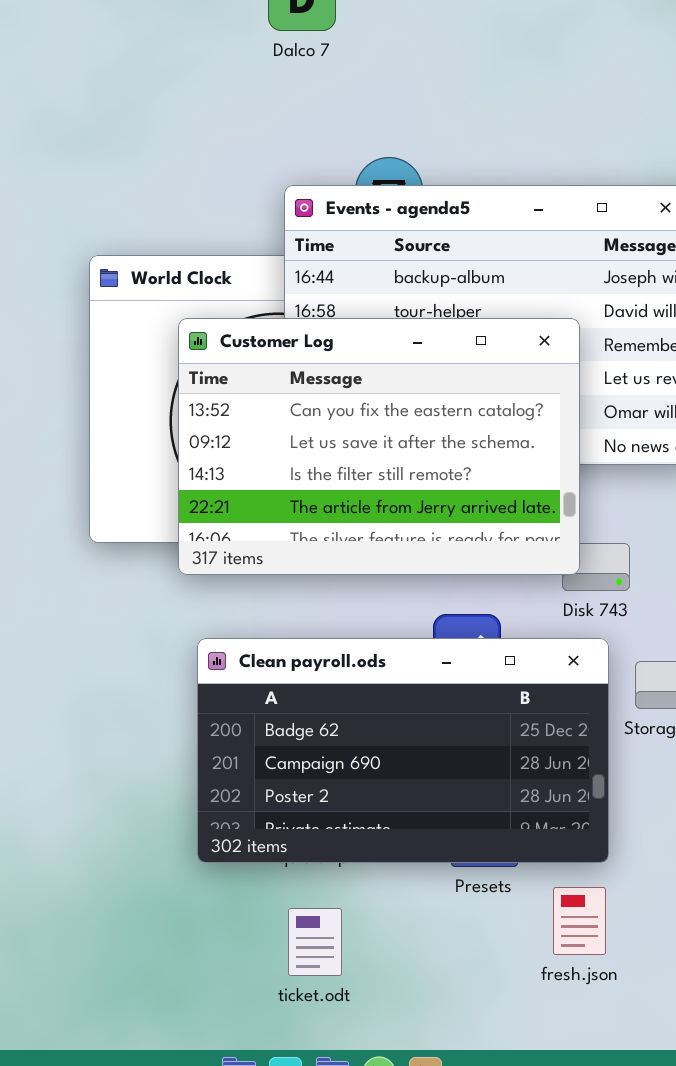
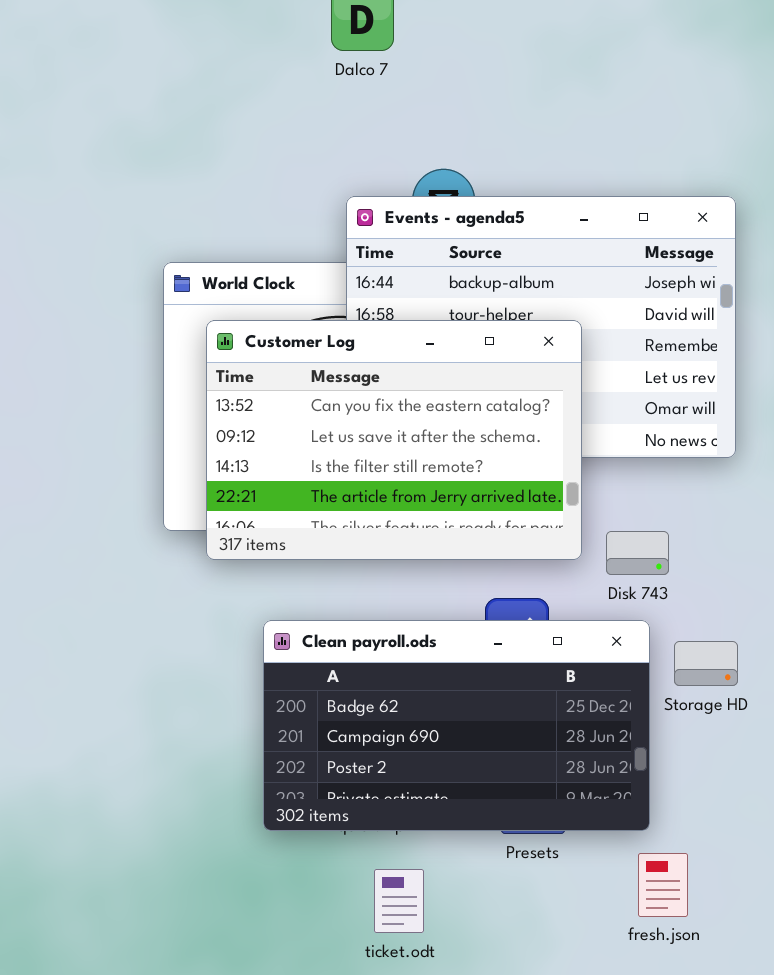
Customer Log: [178,318,580,575] -> [206,320,582,560], moved
fresh.json: [553,887,606,955] -> [638,853,688,917], moved
ticket.odt: [288,908,342,976] -> [374,869,424,933], moved

